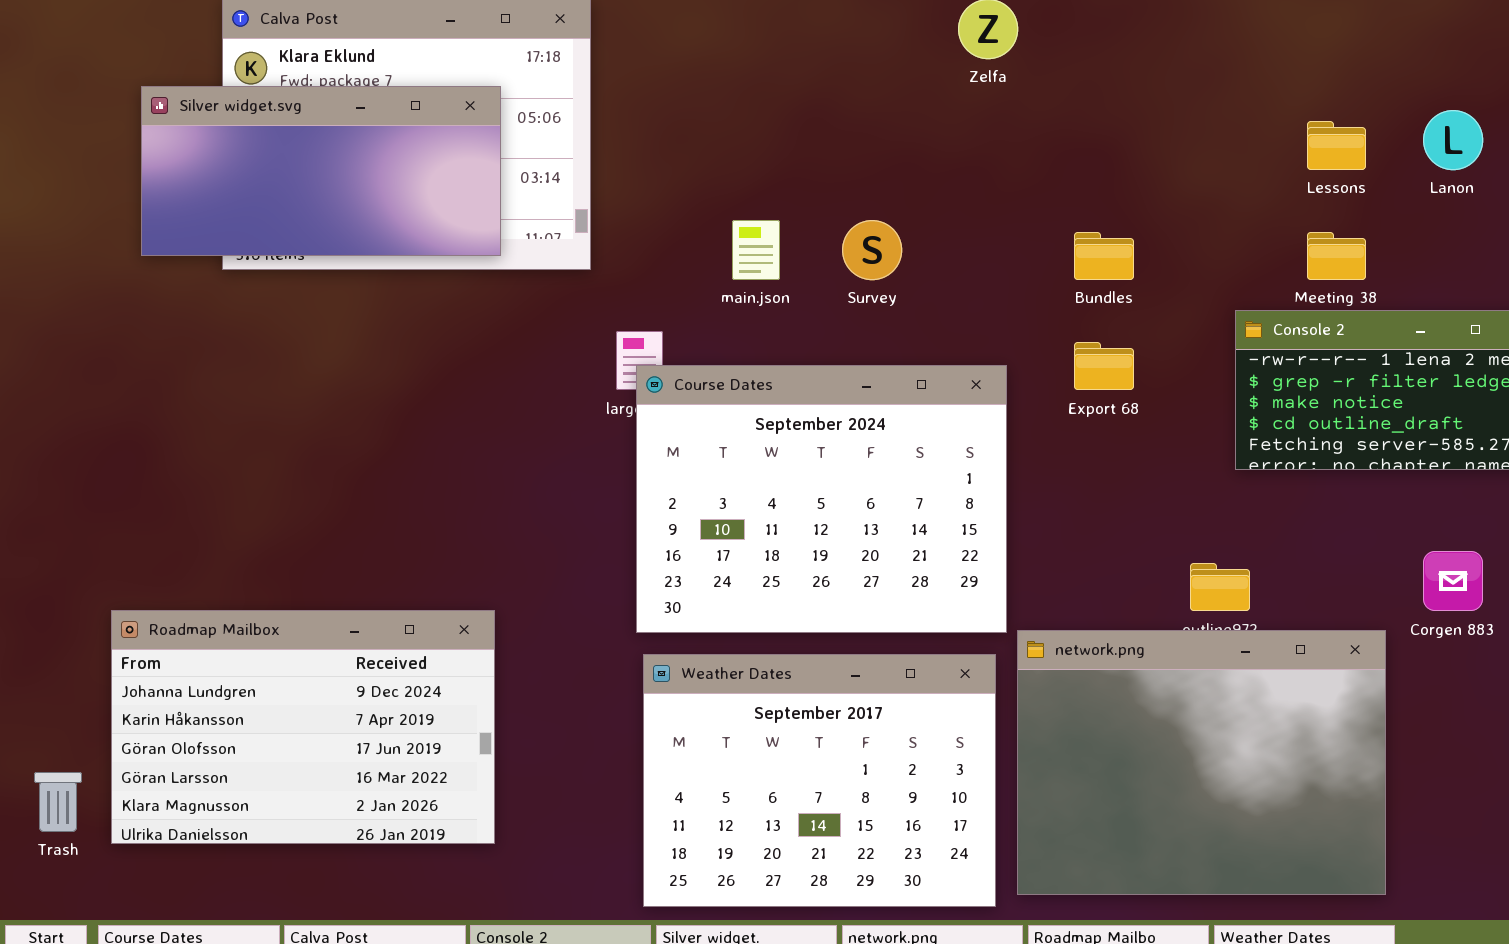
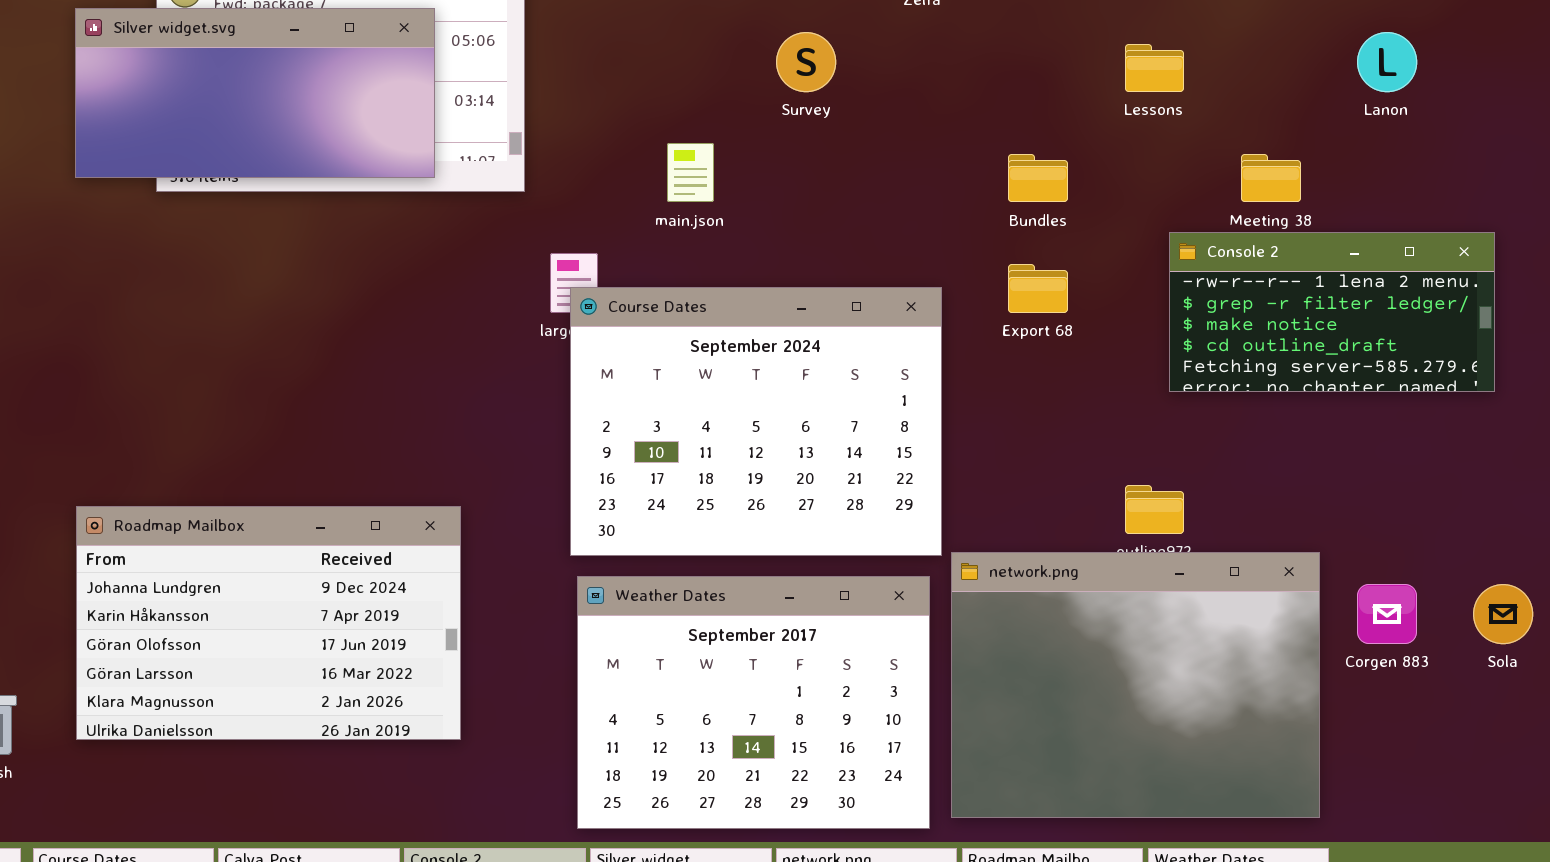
Lessons: [1307,121,1366,170] -> [1125,44,1184,92], moved
Survey: [842,220,902,280] -> [776,32,836,92], moved
Corgen 883: [1423,551,1483,611] -> [1357,584,1417,644], moved
Roadmap Mailbox: [111,610,495,844] -> [76,506,461,740], moved

